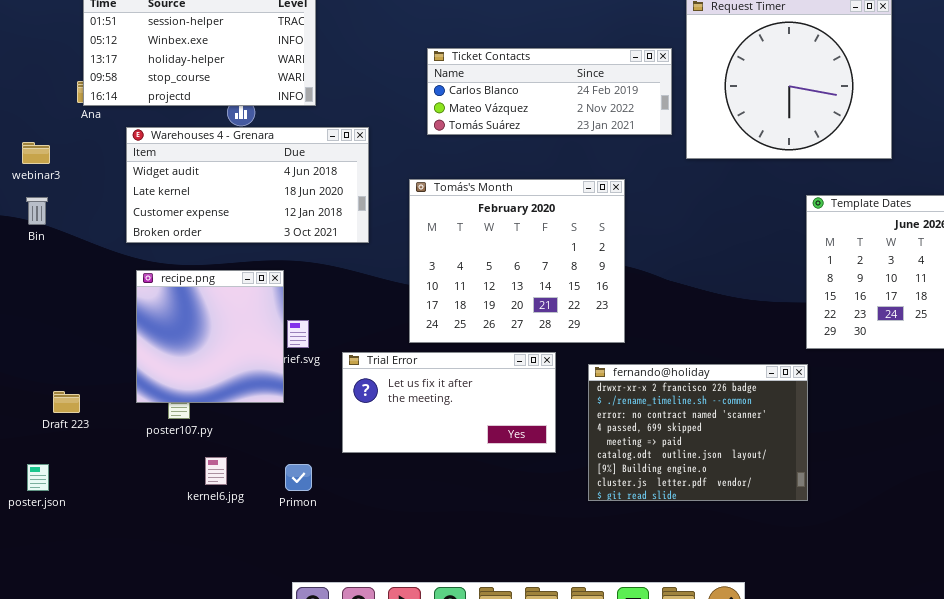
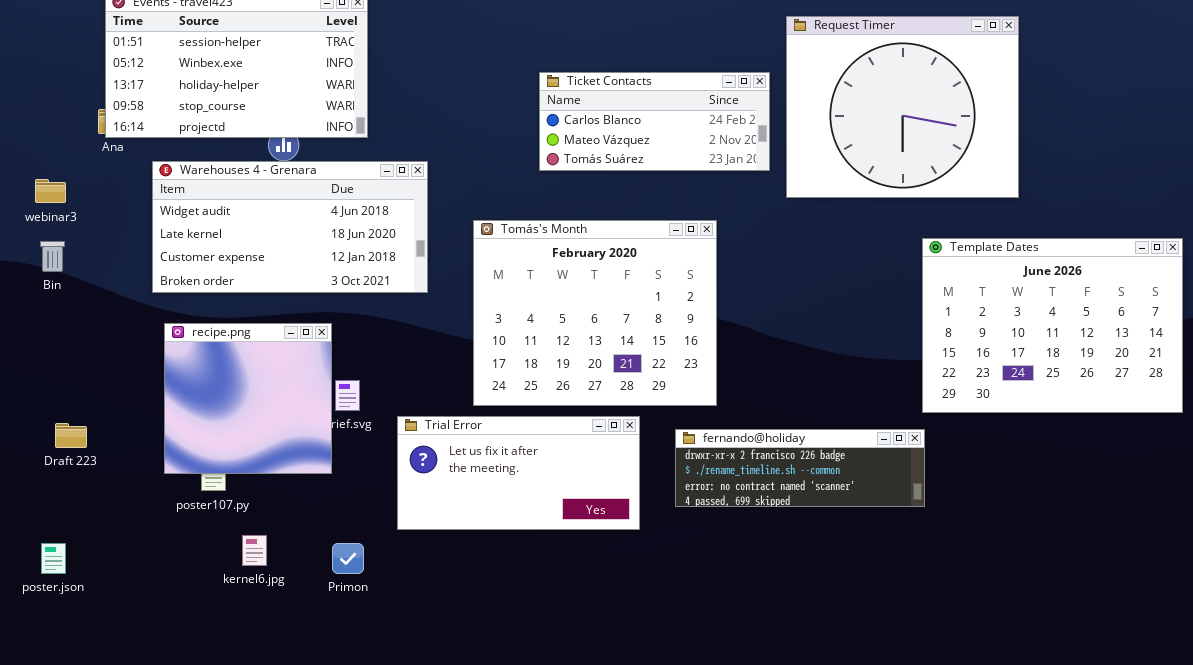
Ticket Contacts: [427,48,672,135] -> [539,72,770,171], resized
fernando@holiday: [588,364,808,501] -> [675,429,925,507], resized
Draft 223: [53,391,80,413] -> [55,423,87,448], moved

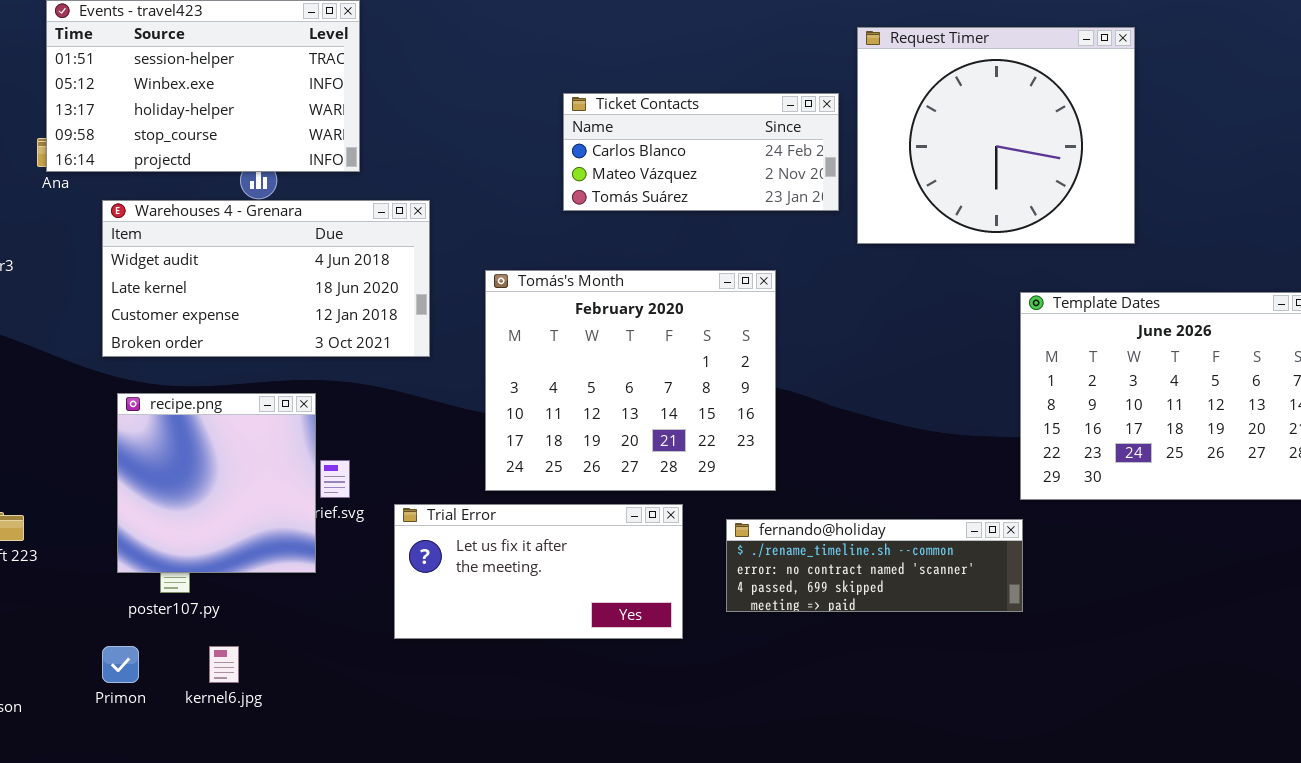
fernando@holiday: [675,429,925,507] -> [726,519,1023,612], scrolled down 1 row
Primon: [332,543,364,574] -> [102,646,139,683], moved

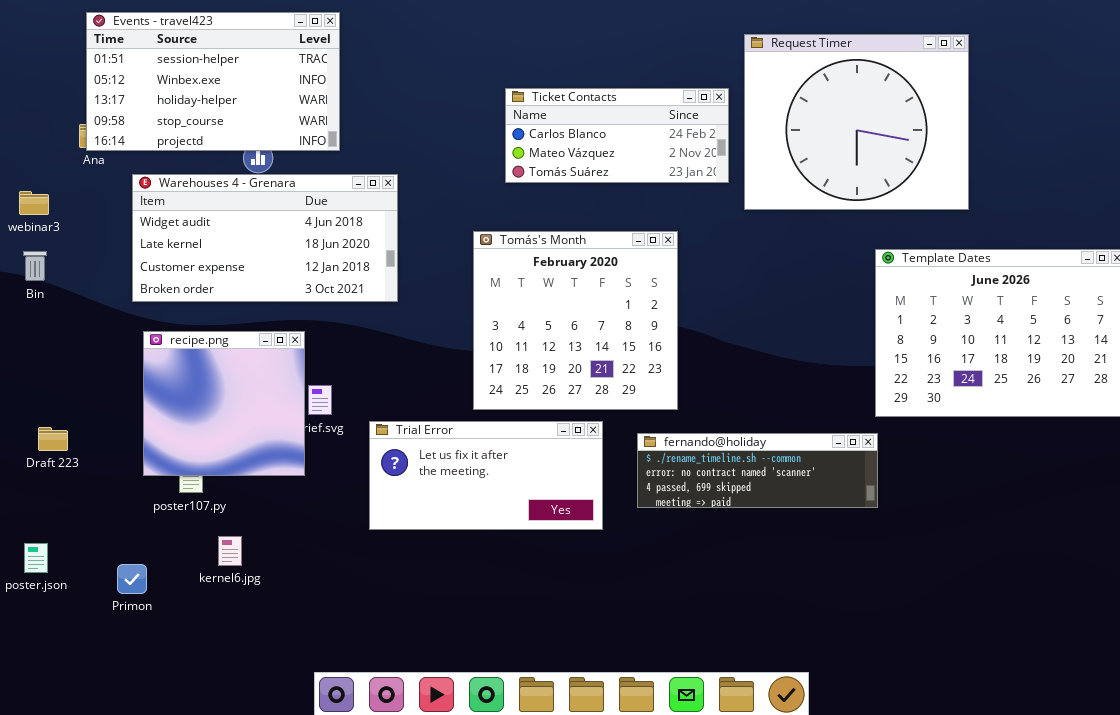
Tomás's Month: [485,270,776,491] -> [473,231,678,410], resized
Primon: [102,646,139,683] -> [117,564,147,594], moved

